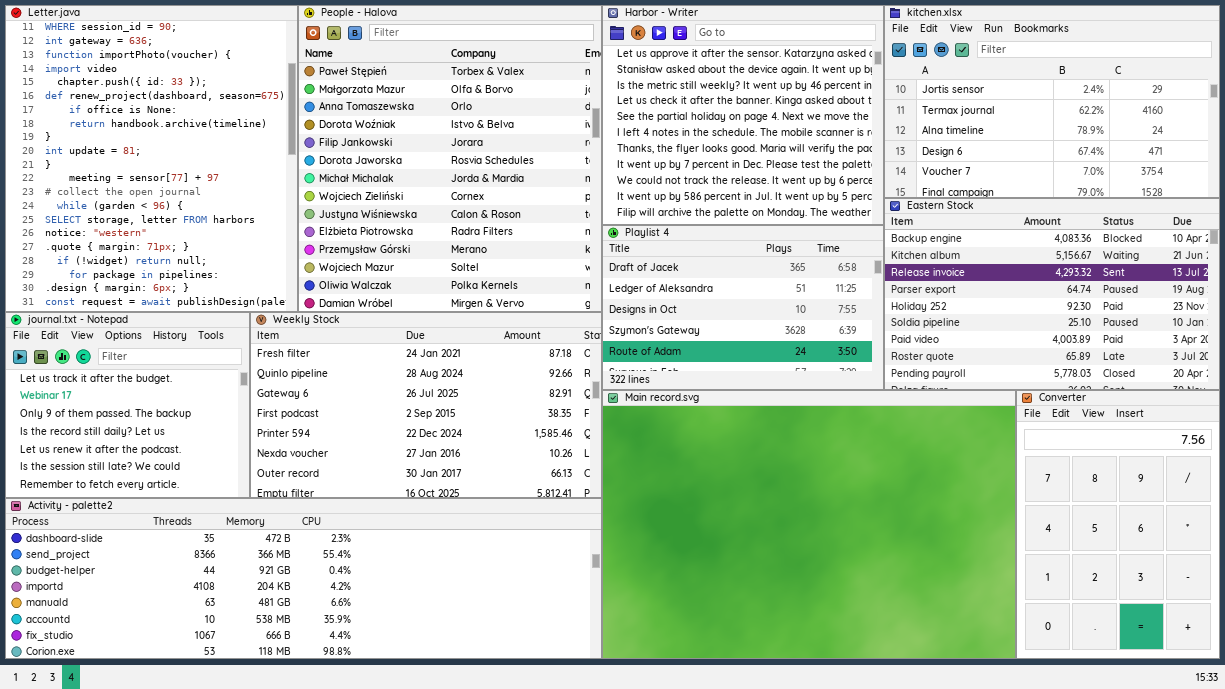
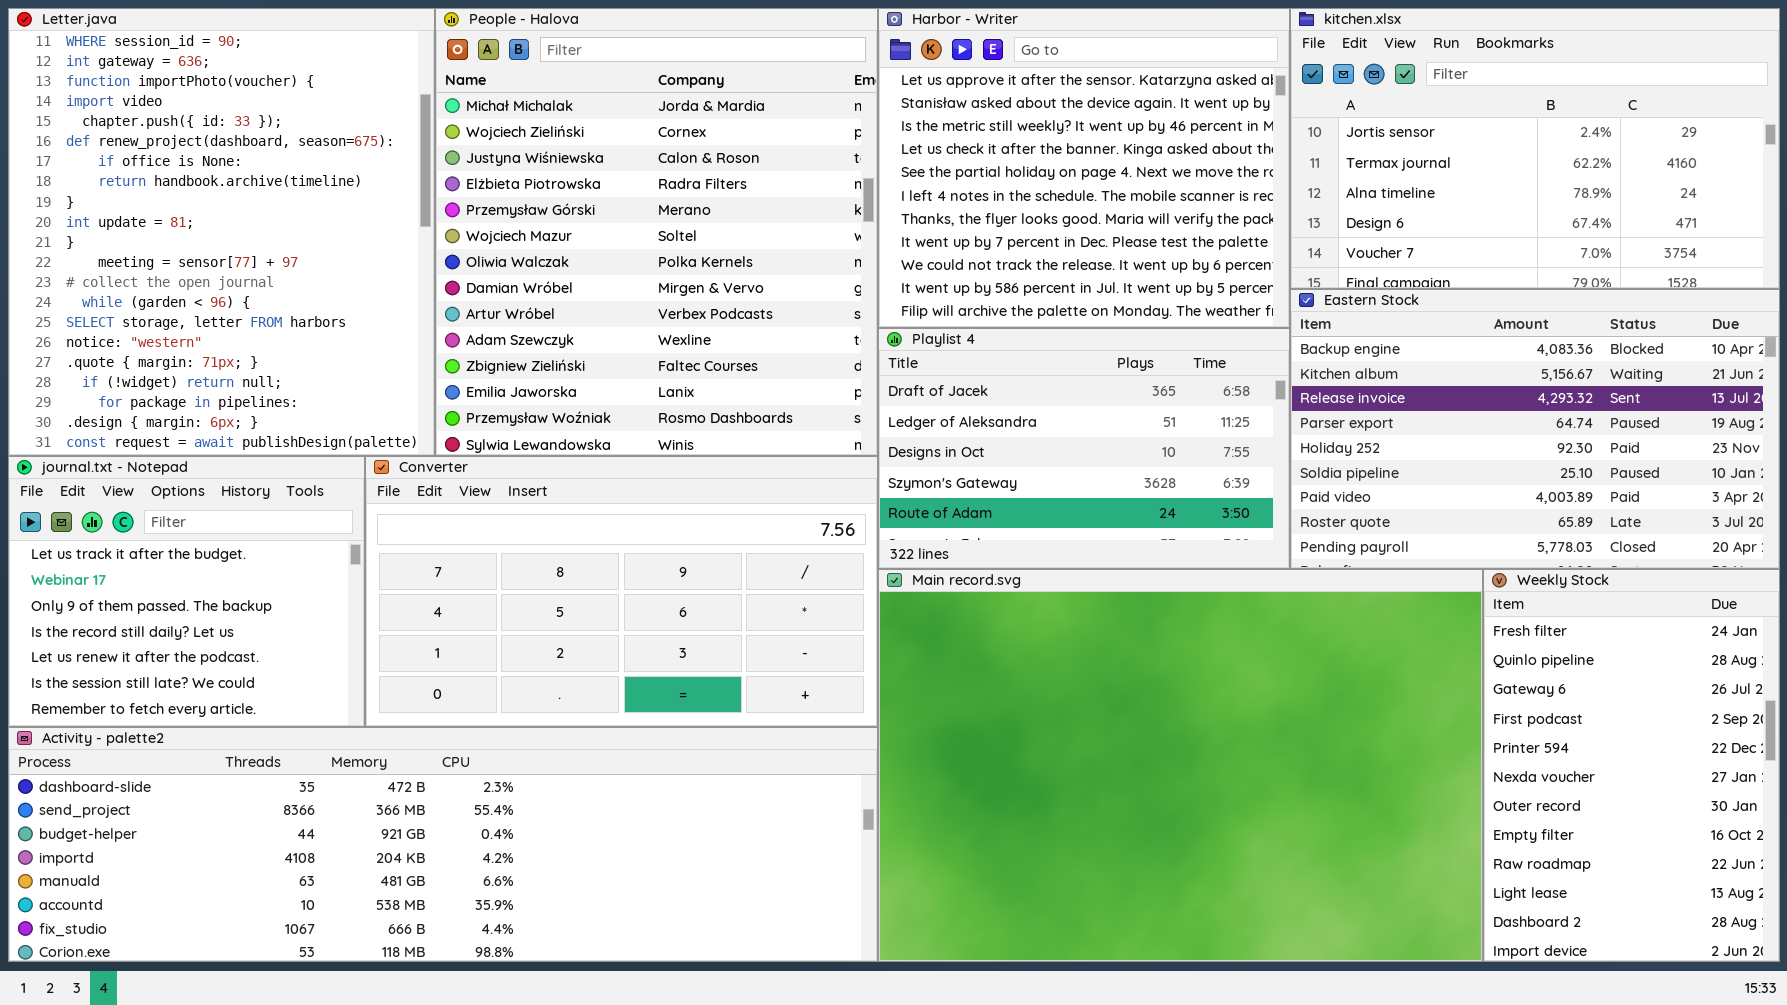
People - Halova: [298,5,602,312] -> [435,8,878,456], scrolled down 6 rows
Weekly Stock: [250,312,602,498] -> [1483,569,1780,962], moved, resized
Converter: [1016,390,1220,659] -> [365,456,878,727], moved, resized

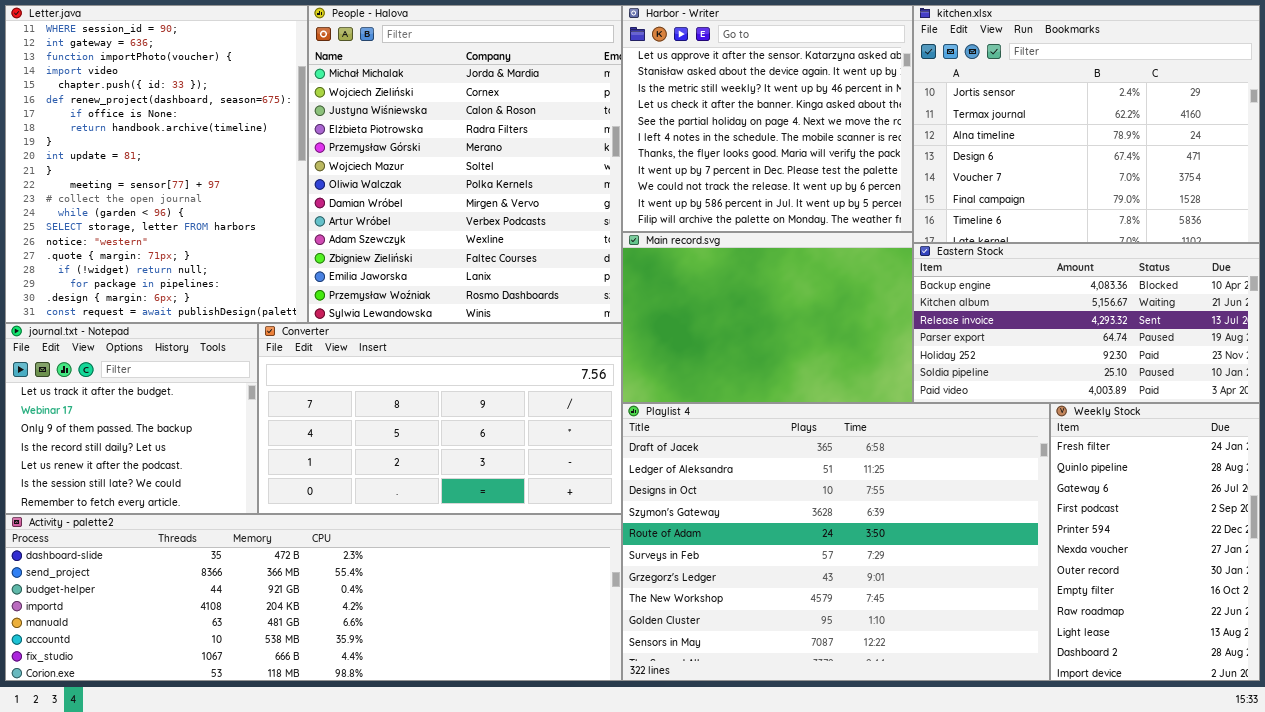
kitchen.xlsx: [1290,8,1780,289] -> [913,5,1260,243], resized
Eastern Stock: [1290,289,1780,569] -> [913,243,1260,403], resized
Playlist 4: [878,328,1290,569] -> [622,403,1050,681], moved, resized
Main record.svg: [878,569,1483,962] -> [622,232,913,403], moved, resized

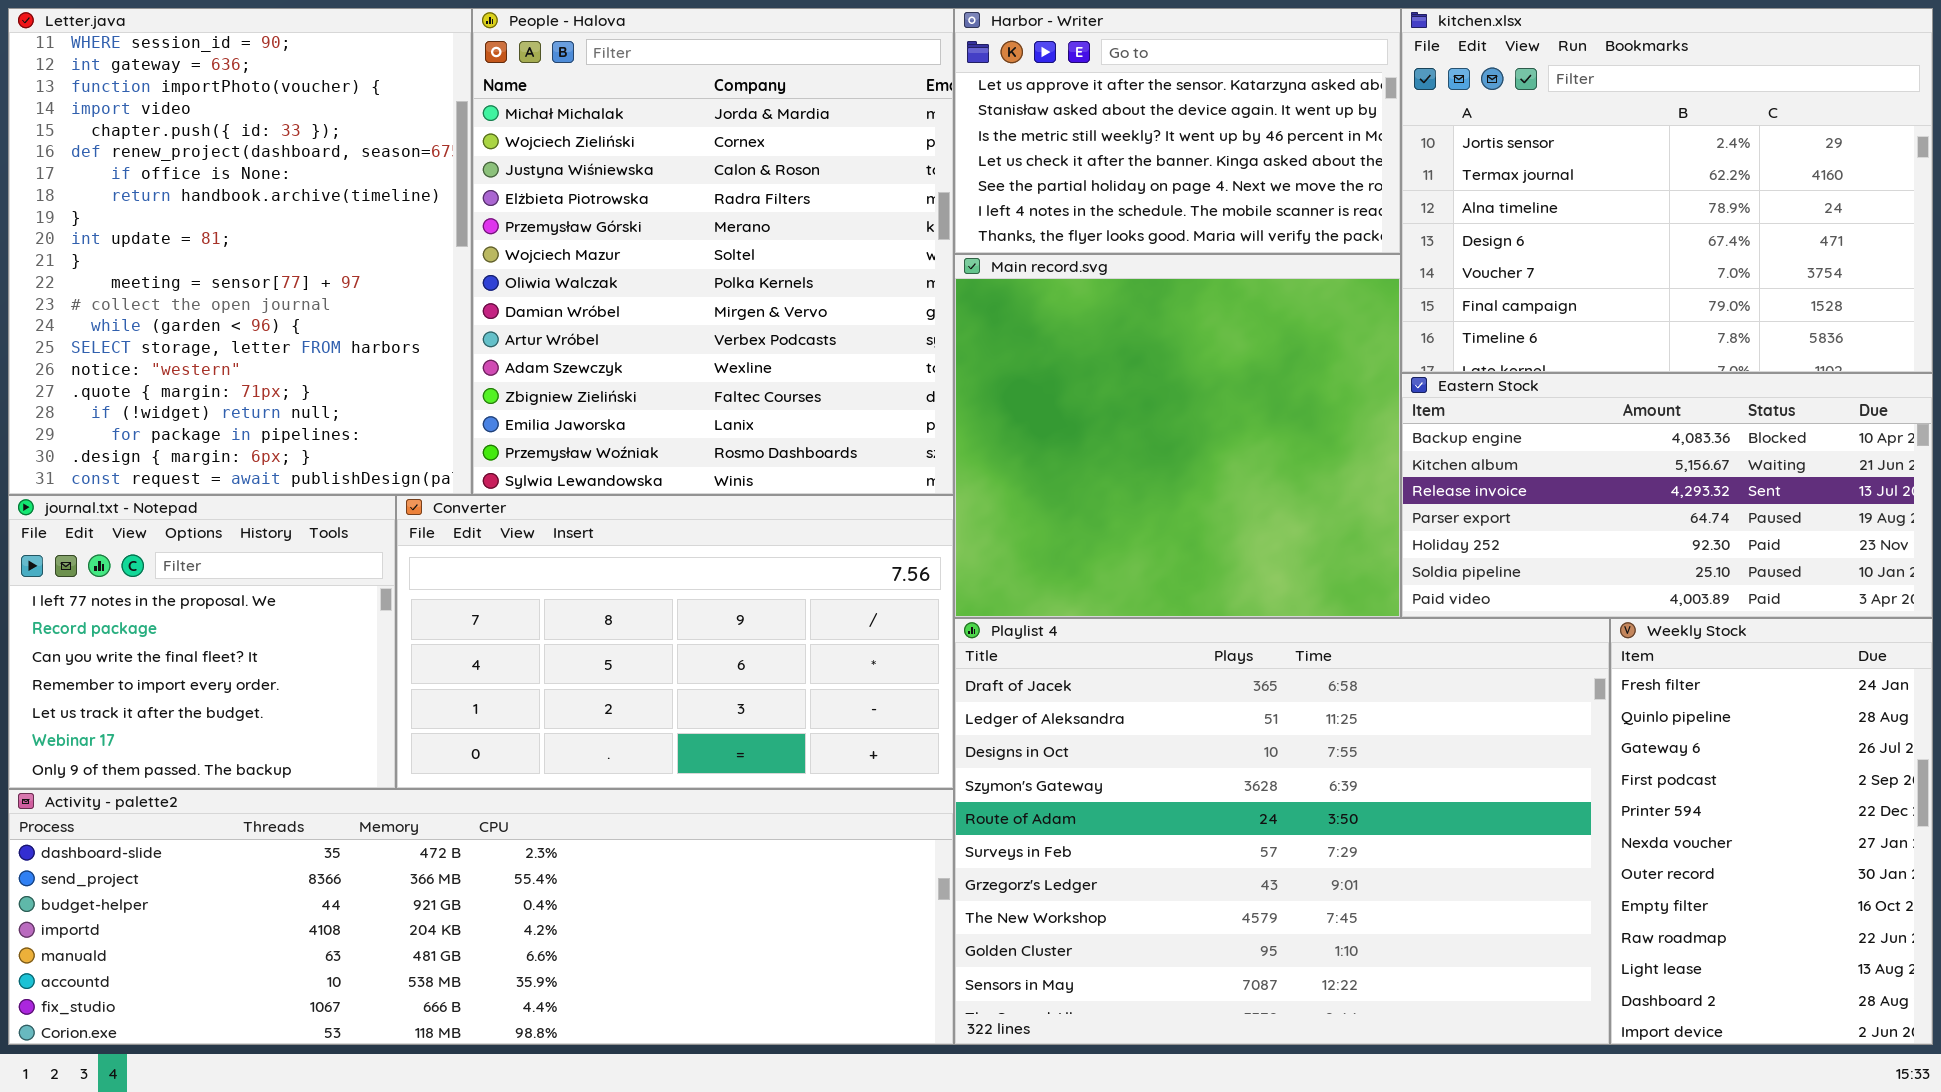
Harbor - Writer: [622,5,913,232] -> [954,8,1401,254], resized
Main record.svg: [622,232,913,403] -> [954,254,1401,618], resized
journal.txt - Notepad: [5,323,258,514] -> [8,495,396,789], scrolled up 4 rows

